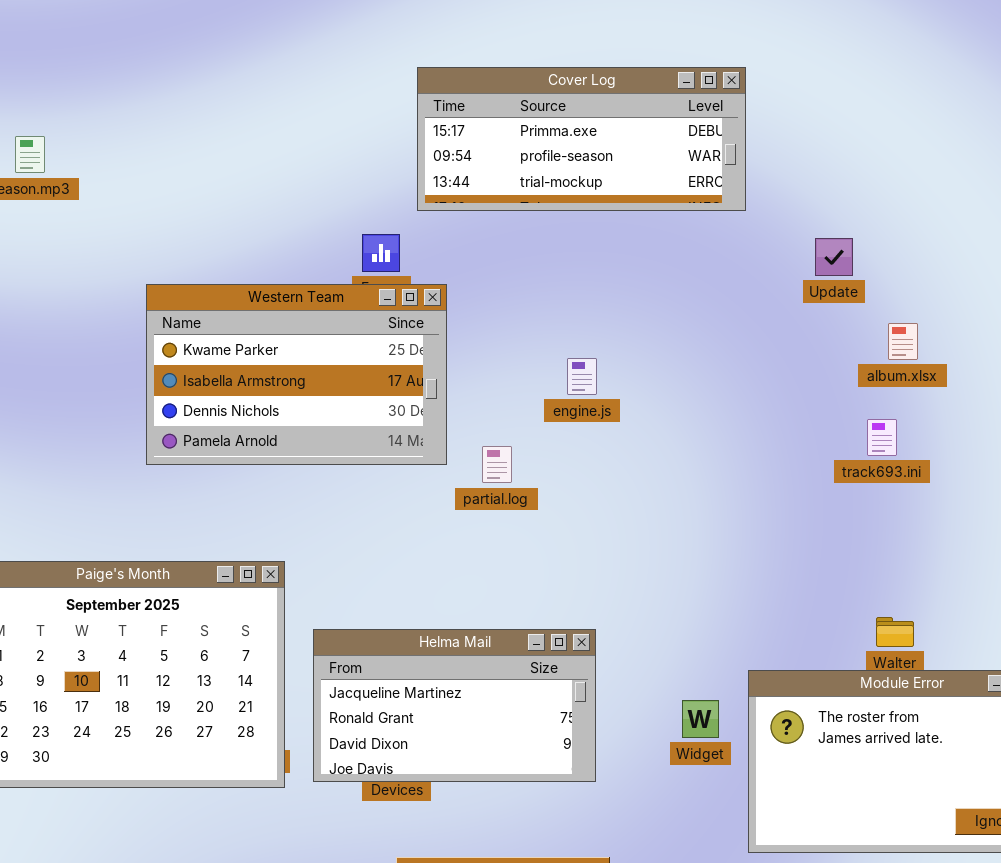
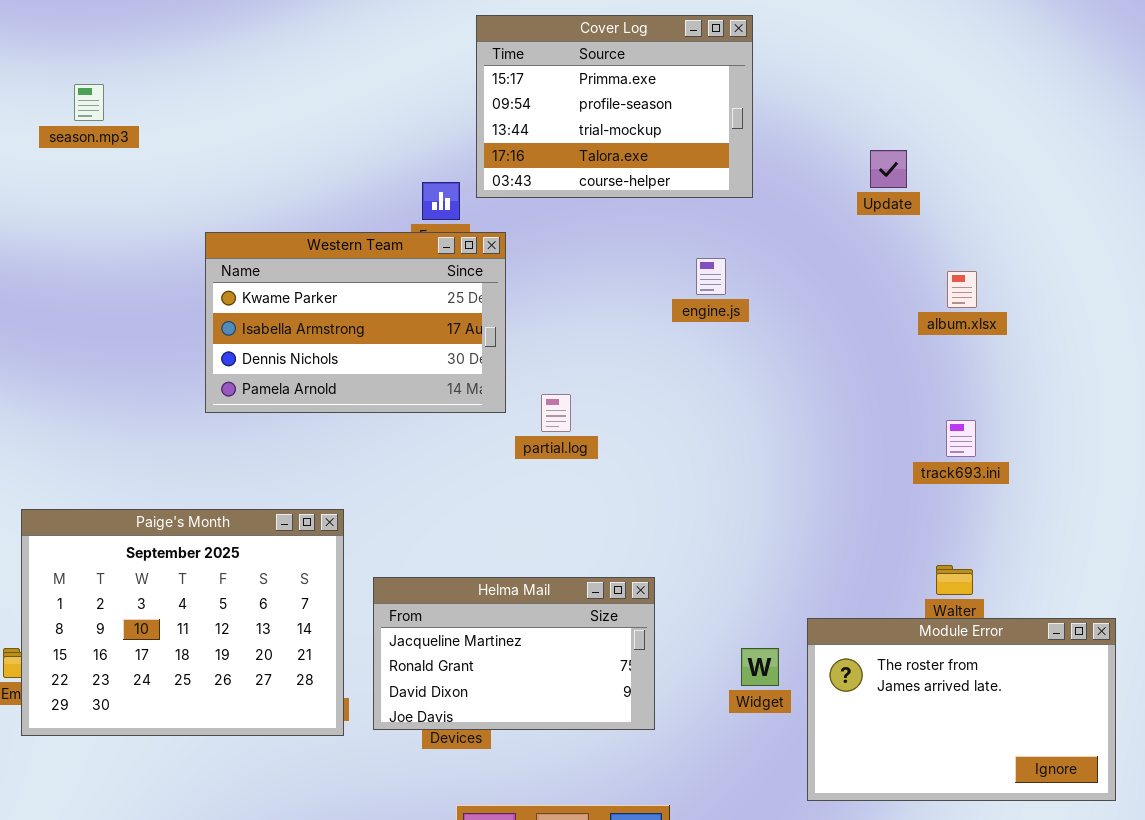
Cover Log: [417,67,746,211] -> [476,15,753,198], resized
Update: [815,238,853,276] -> [870,150,907,188], moved
engine.js: [567,358,597,395] -> [696,258,726,295], moved
track693.ini: [867,419,897,456] -> [946,420,976,457], moved

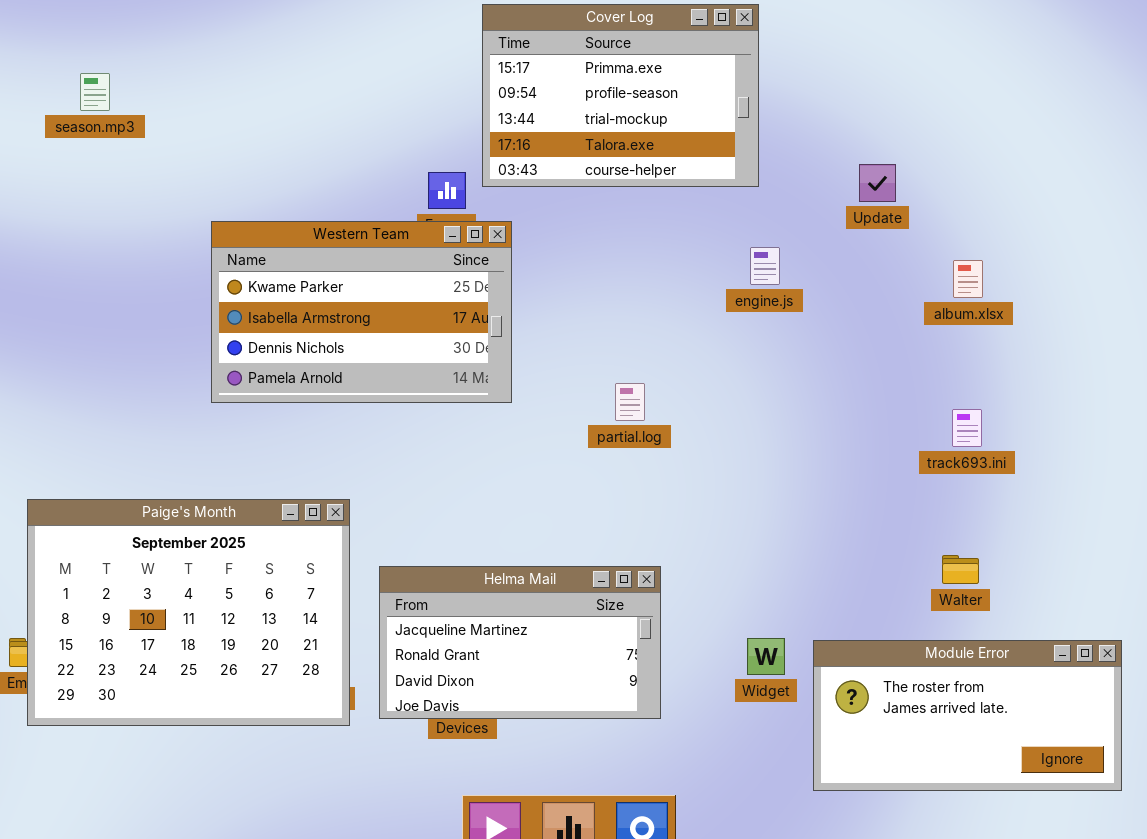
Update: [870,150,907,188] -> [859,164,896,202], moved
engine.js: [696,258,726,295] -> [750,247,780,285], moved
partial.log: [541,394,571,432] -> [615,383,645,421], moved
Module Error: [807,618,1116,801] -> [813,640,1122,791], resized

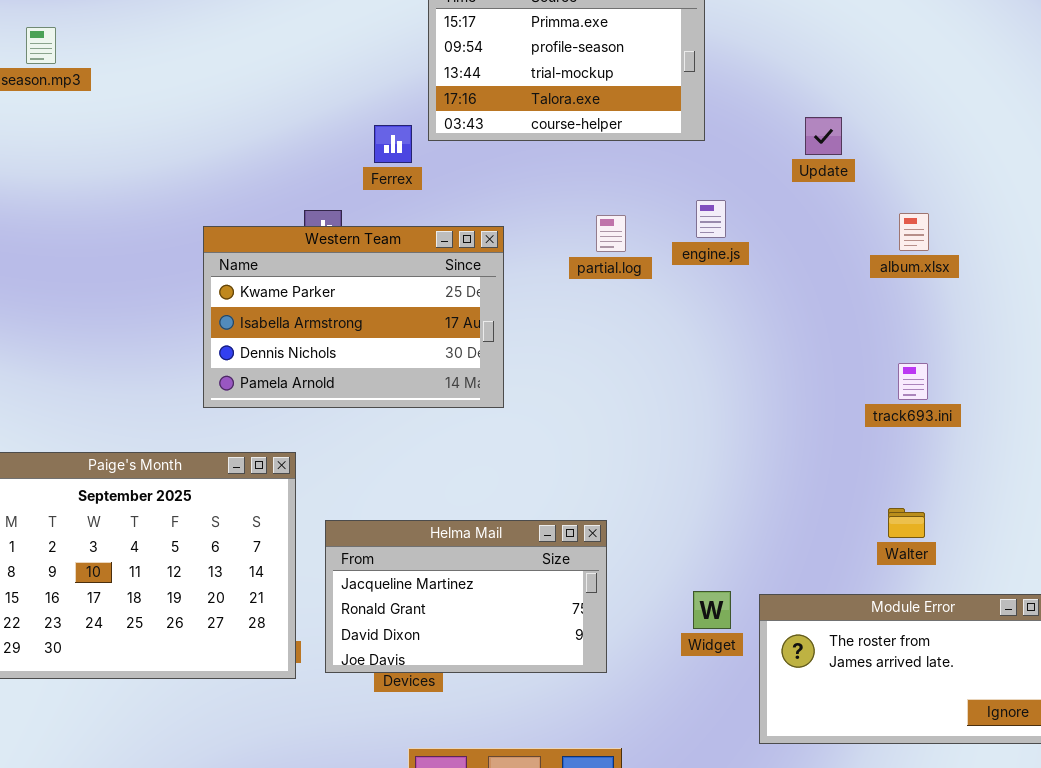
Western Team: [211,221,512,403] -> [203,226,504,408], moved
partial.log: [615,383,645,421] -> [596,215,626,252], moved

